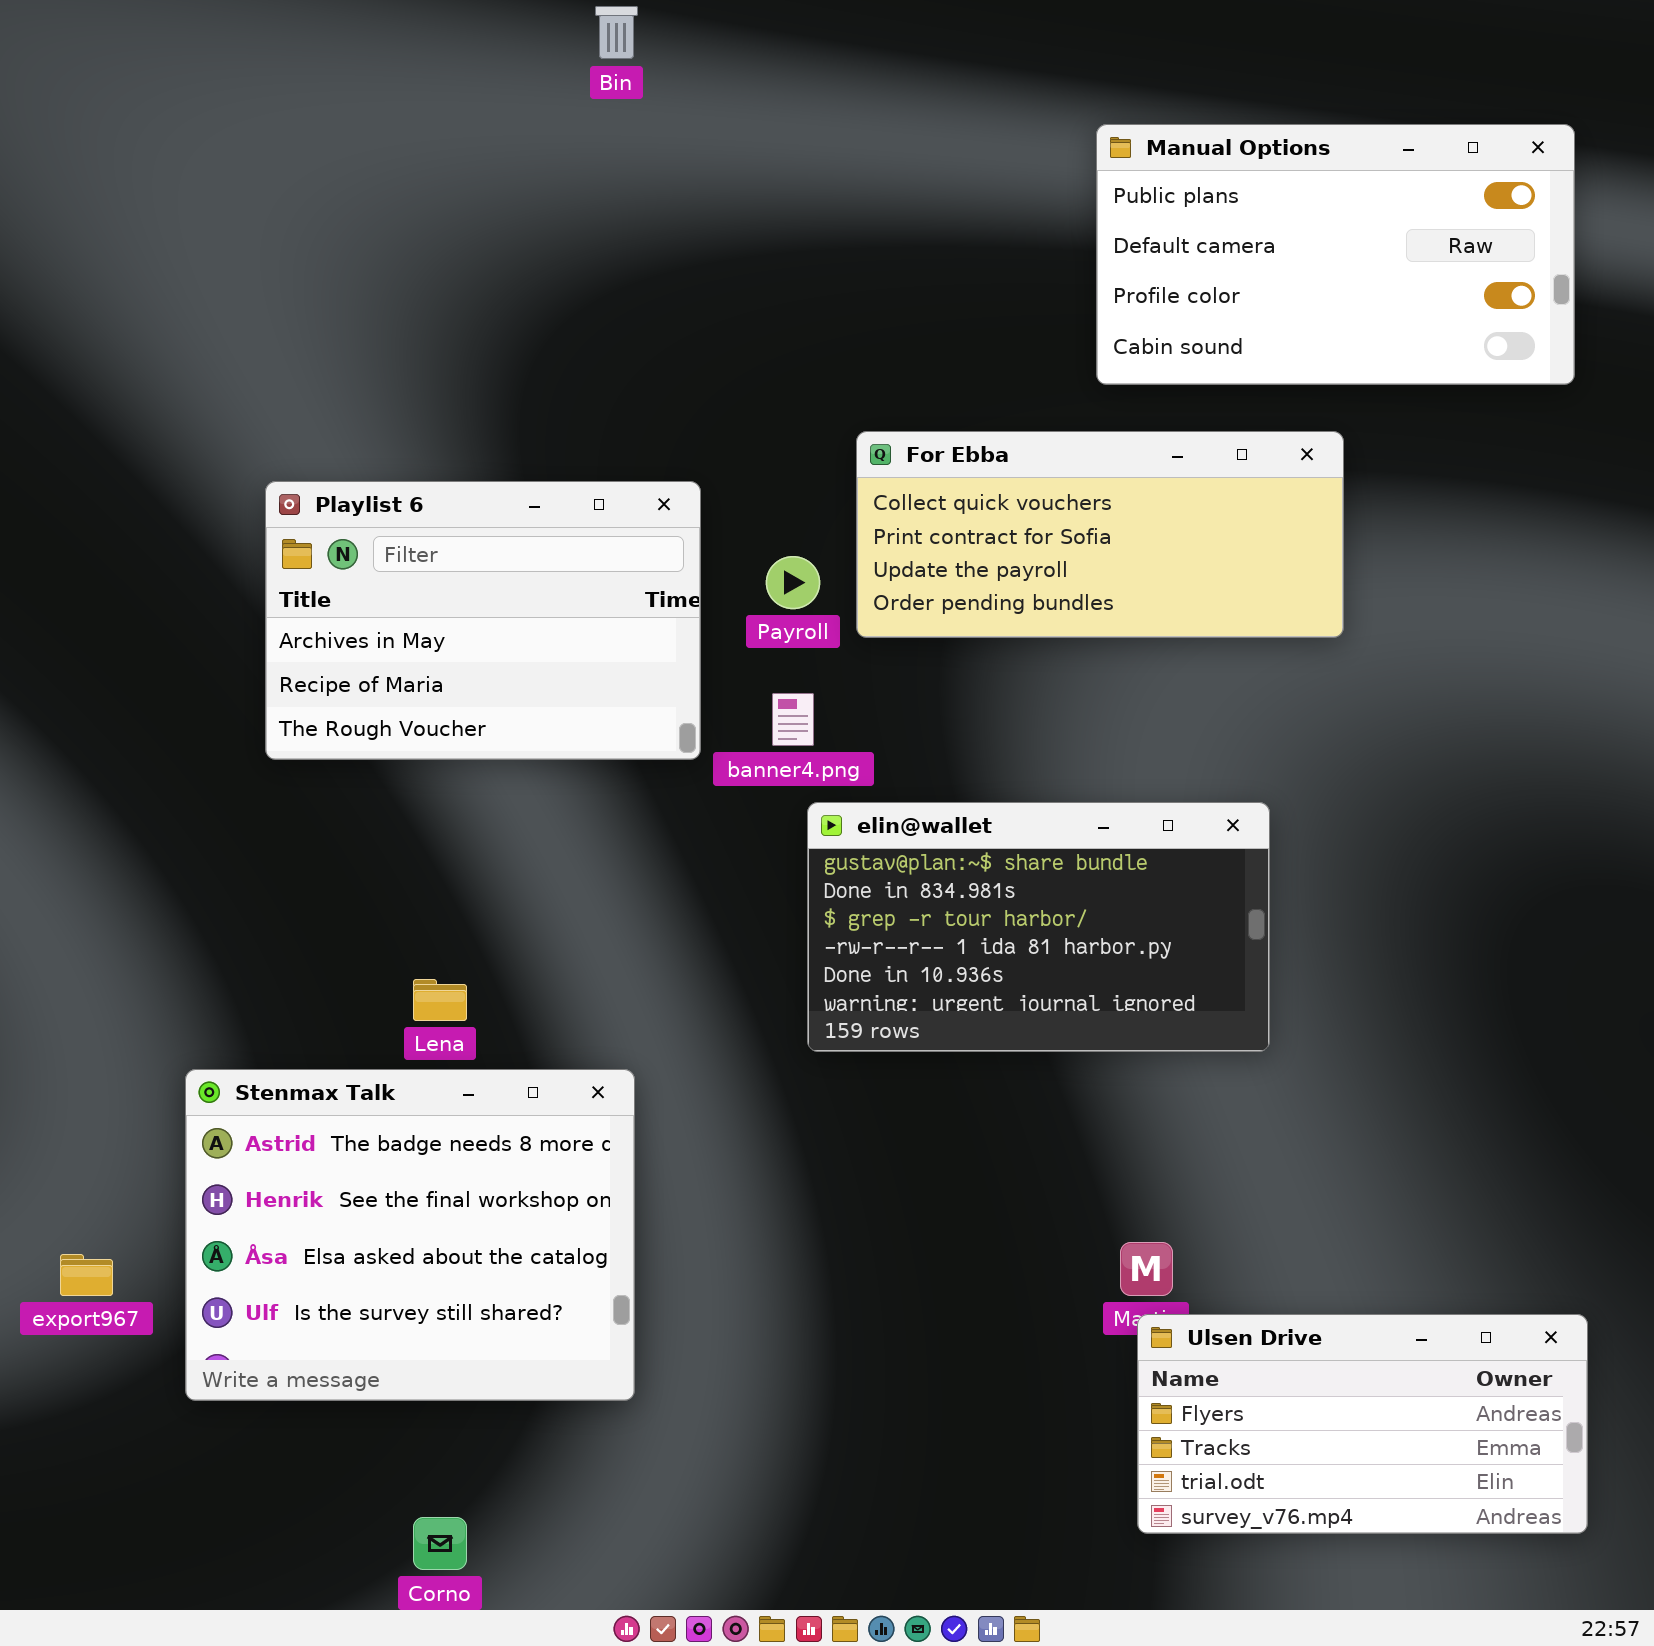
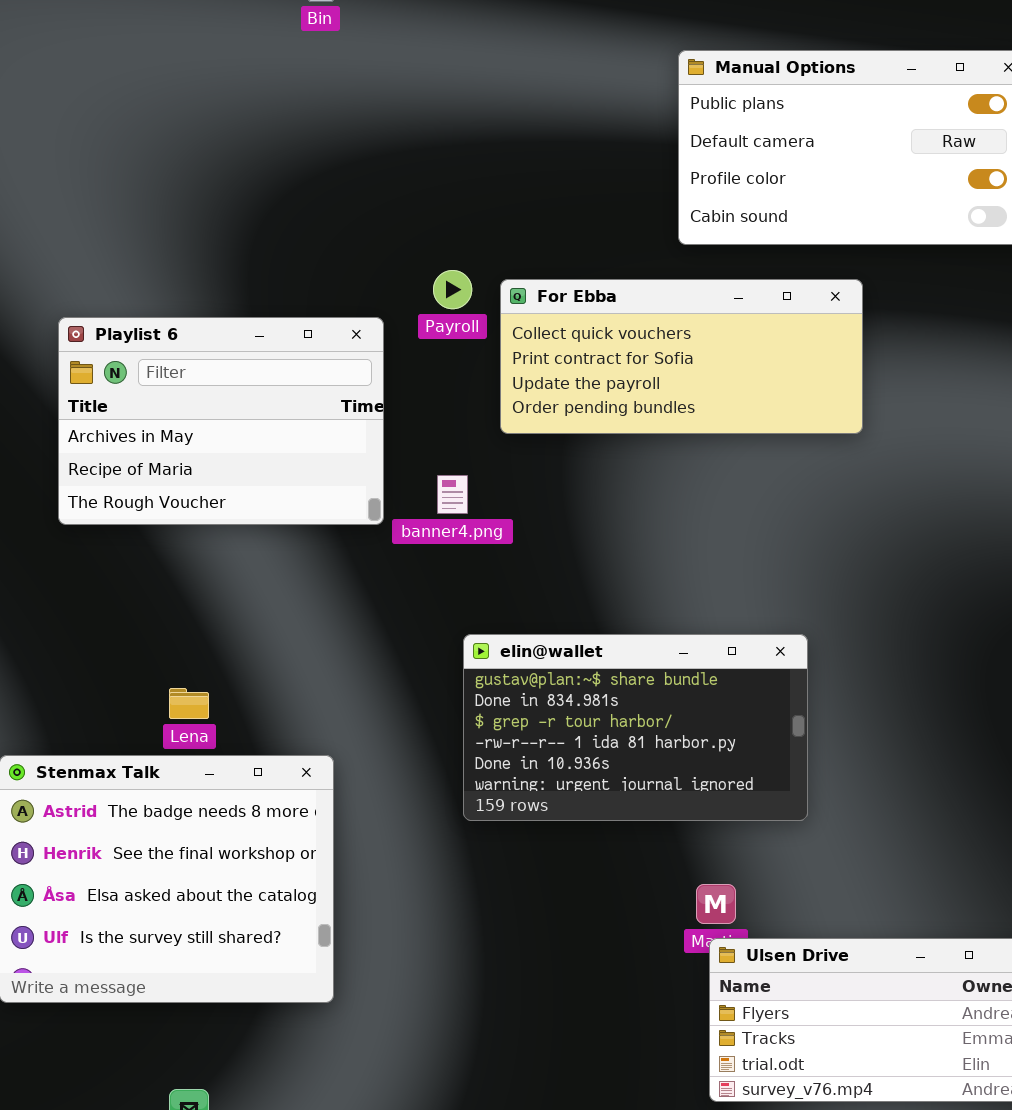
Payroll: [766,556,820,609] -> [433,270,472,309], moved
elin@wallet: [807,802,1270,1052] -> [463,634,808,821], moved

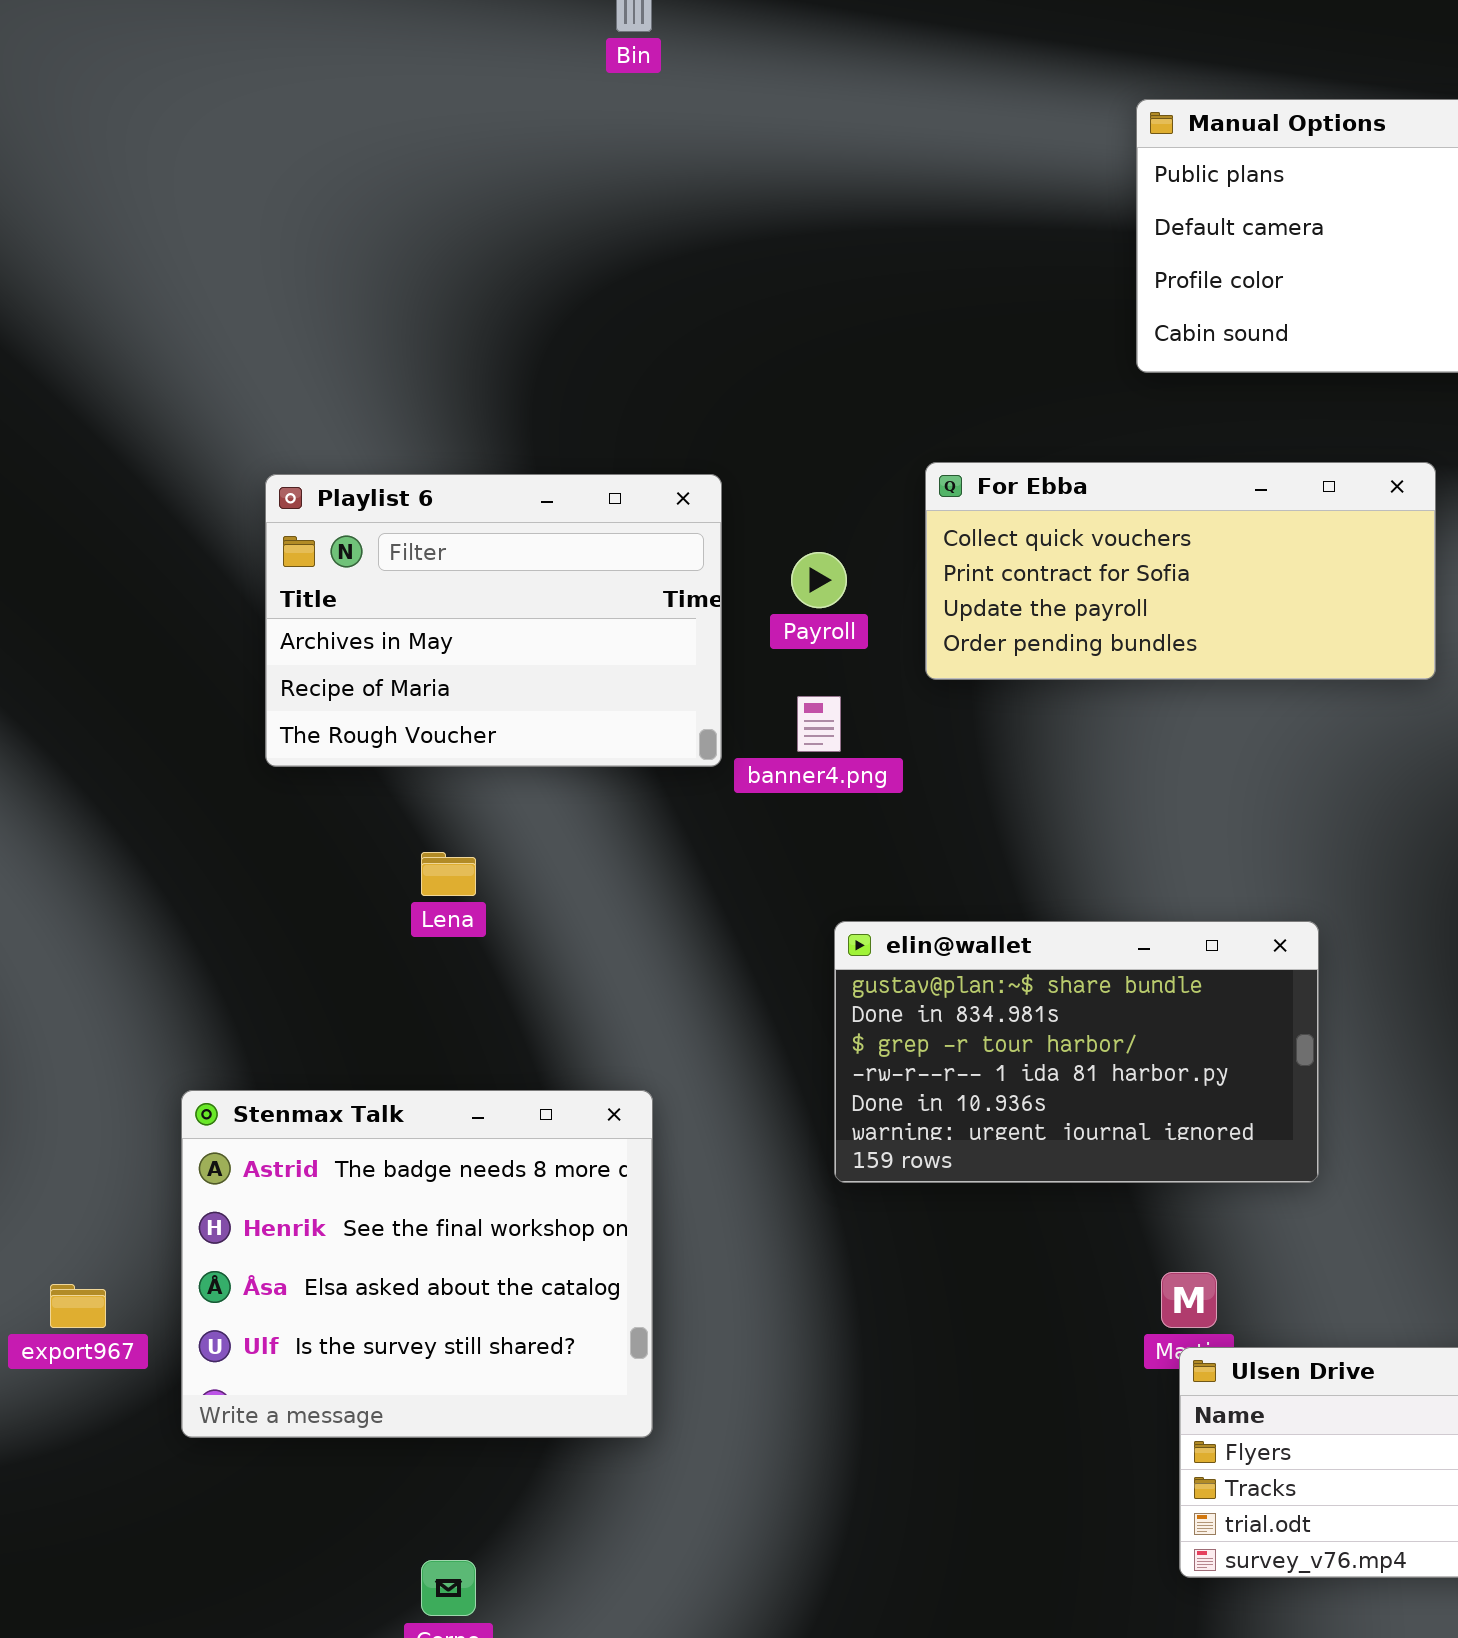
Payroll: [433,270,472,309] -> [791,552,847,608], moved
For Ebba: [500,279,863,434] -> [925,462,1436,680], moved
Lena: [169,688,209,719] -> [421,852,476,896], moved

